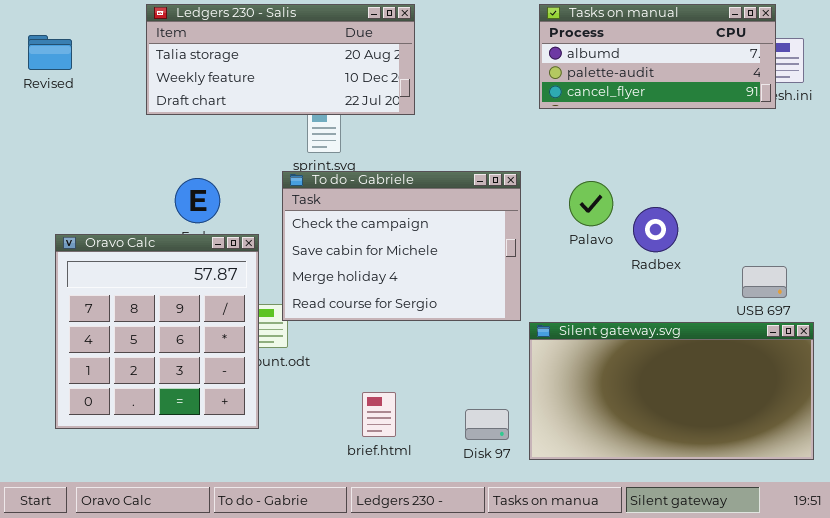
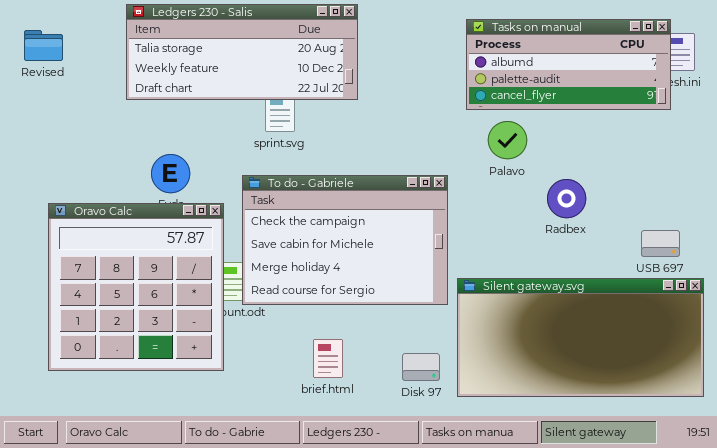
Tasks on manual: [539,4,776,109] -> [466,19,671,110], moved
To do - Gabriele: [282,171,521,321] -> [242,175,448,305], moved
Palavo: [569,181,613,226] -> [488,121,527,159], moved

